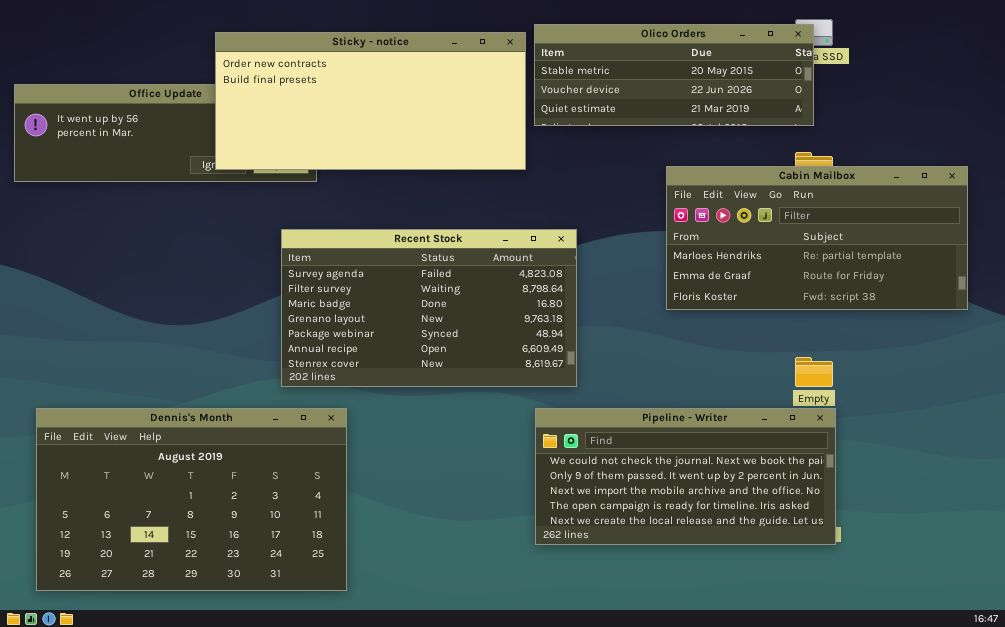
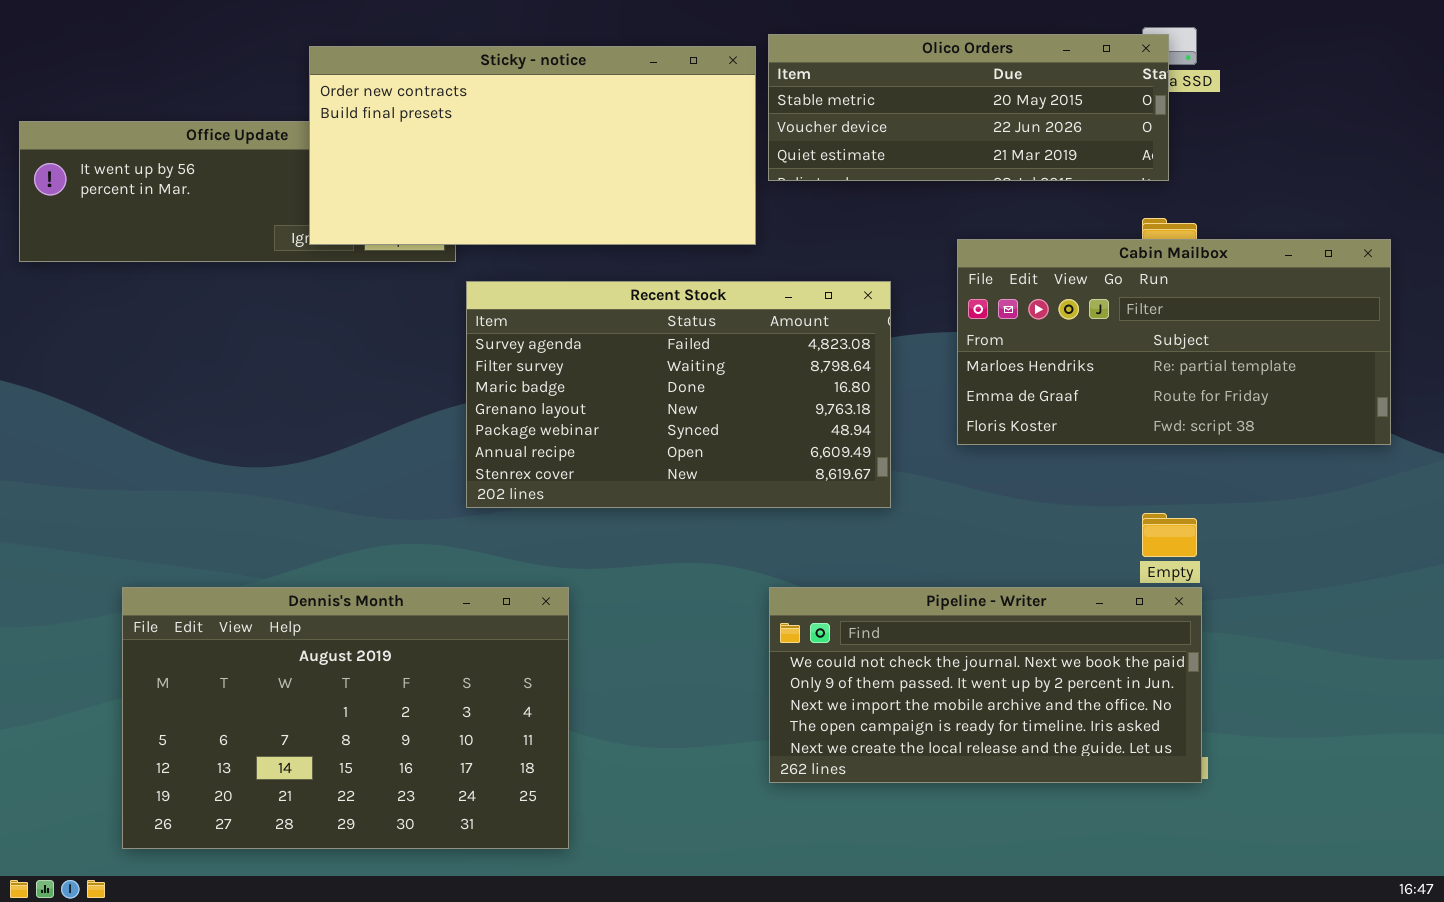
Recent Stock: [281,229,577,387] -> [466,281,891,508], moved
Dennis's Month: [36,408,347,591] -> [122,587,569,849], moved

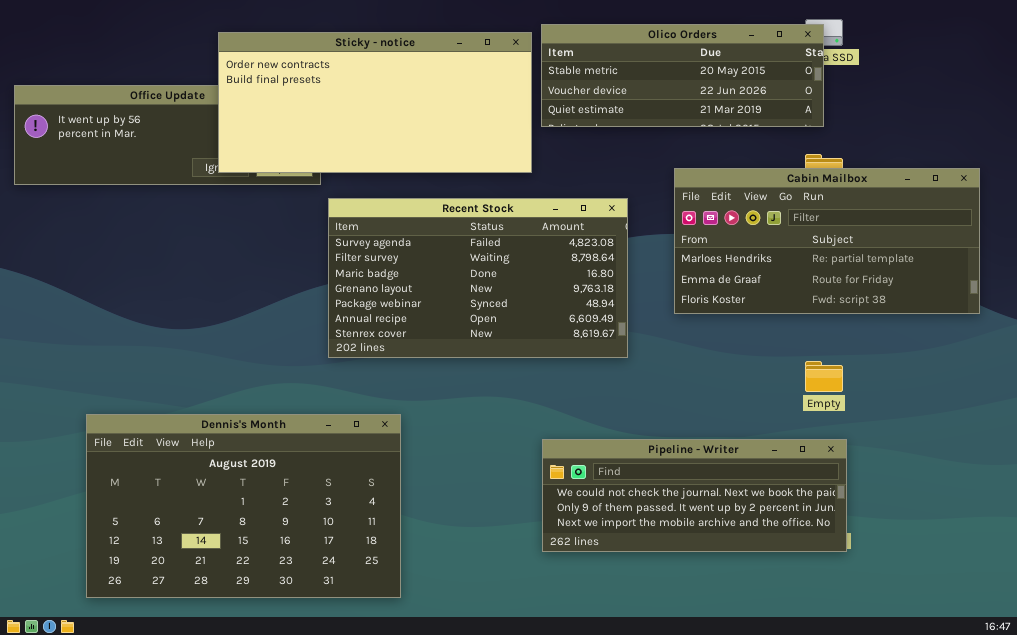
Pipeline - Writer: [769,587,1202,783] -> [542,439,847,552], resized

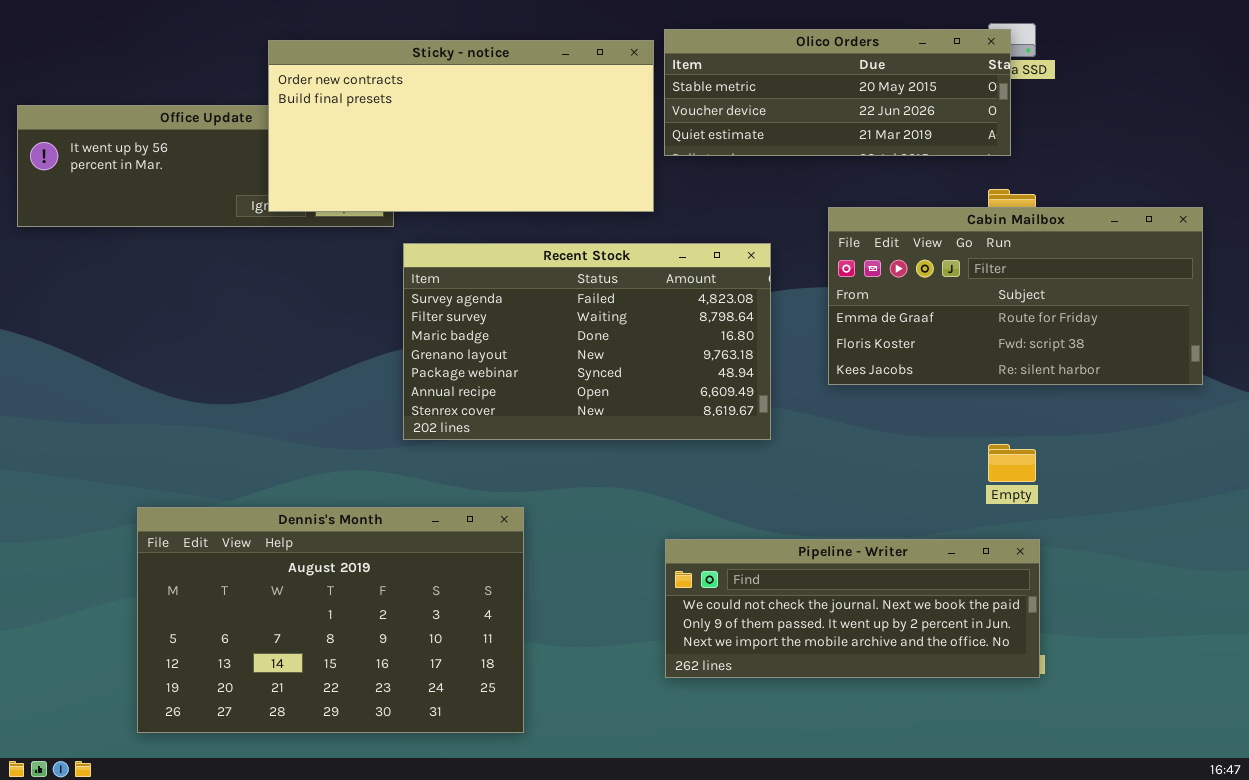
Cabin Mailbox: [674,168,980,314] -> [828,207,1203,385], scrolled down 1 row
Dennis's Month: [86,414,401,598] -> [137,507,524,733], moved

